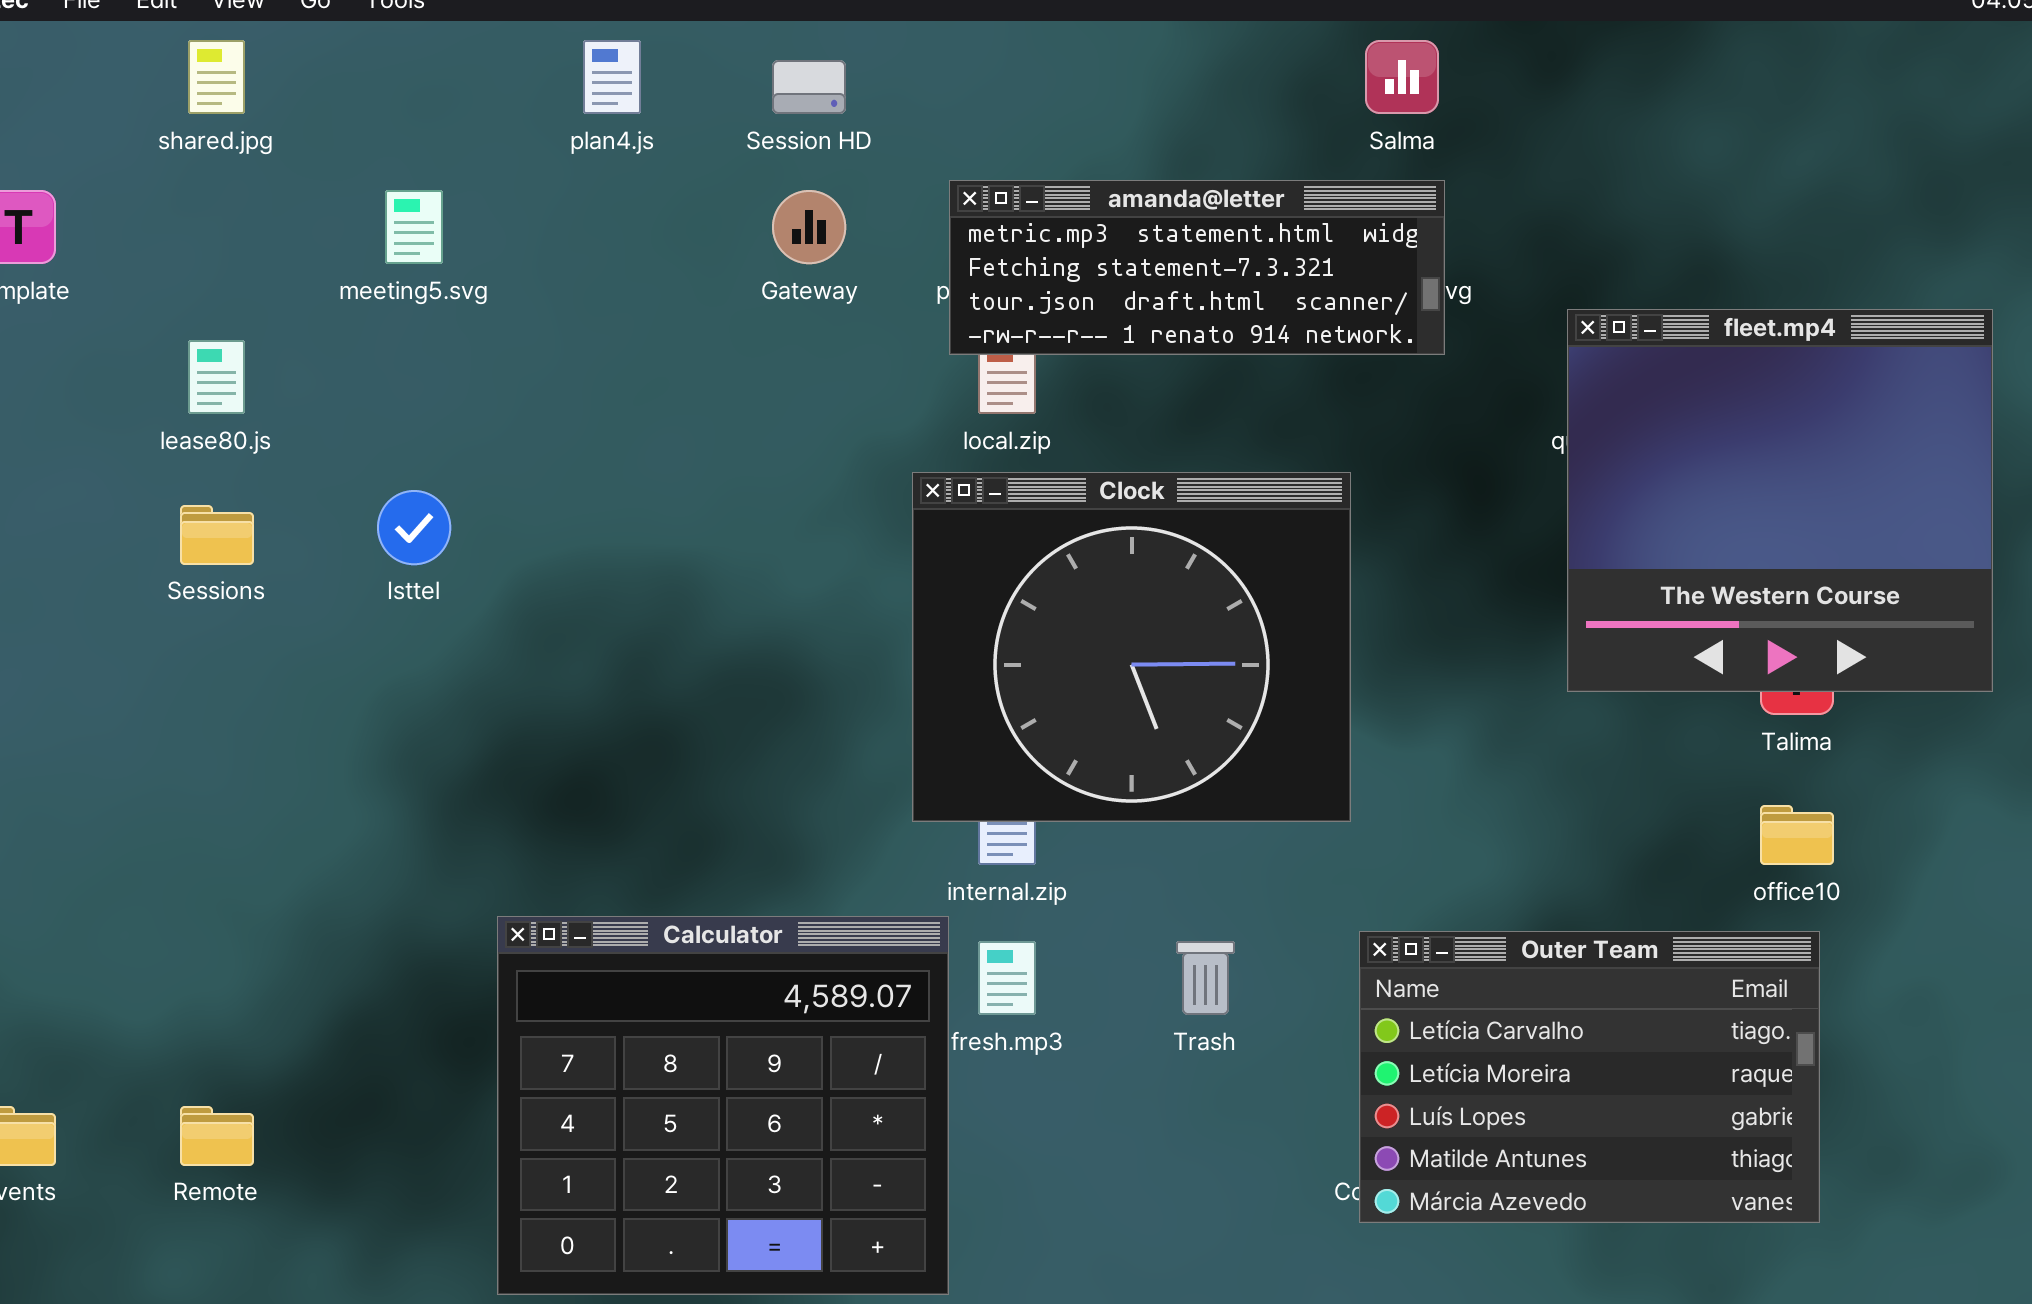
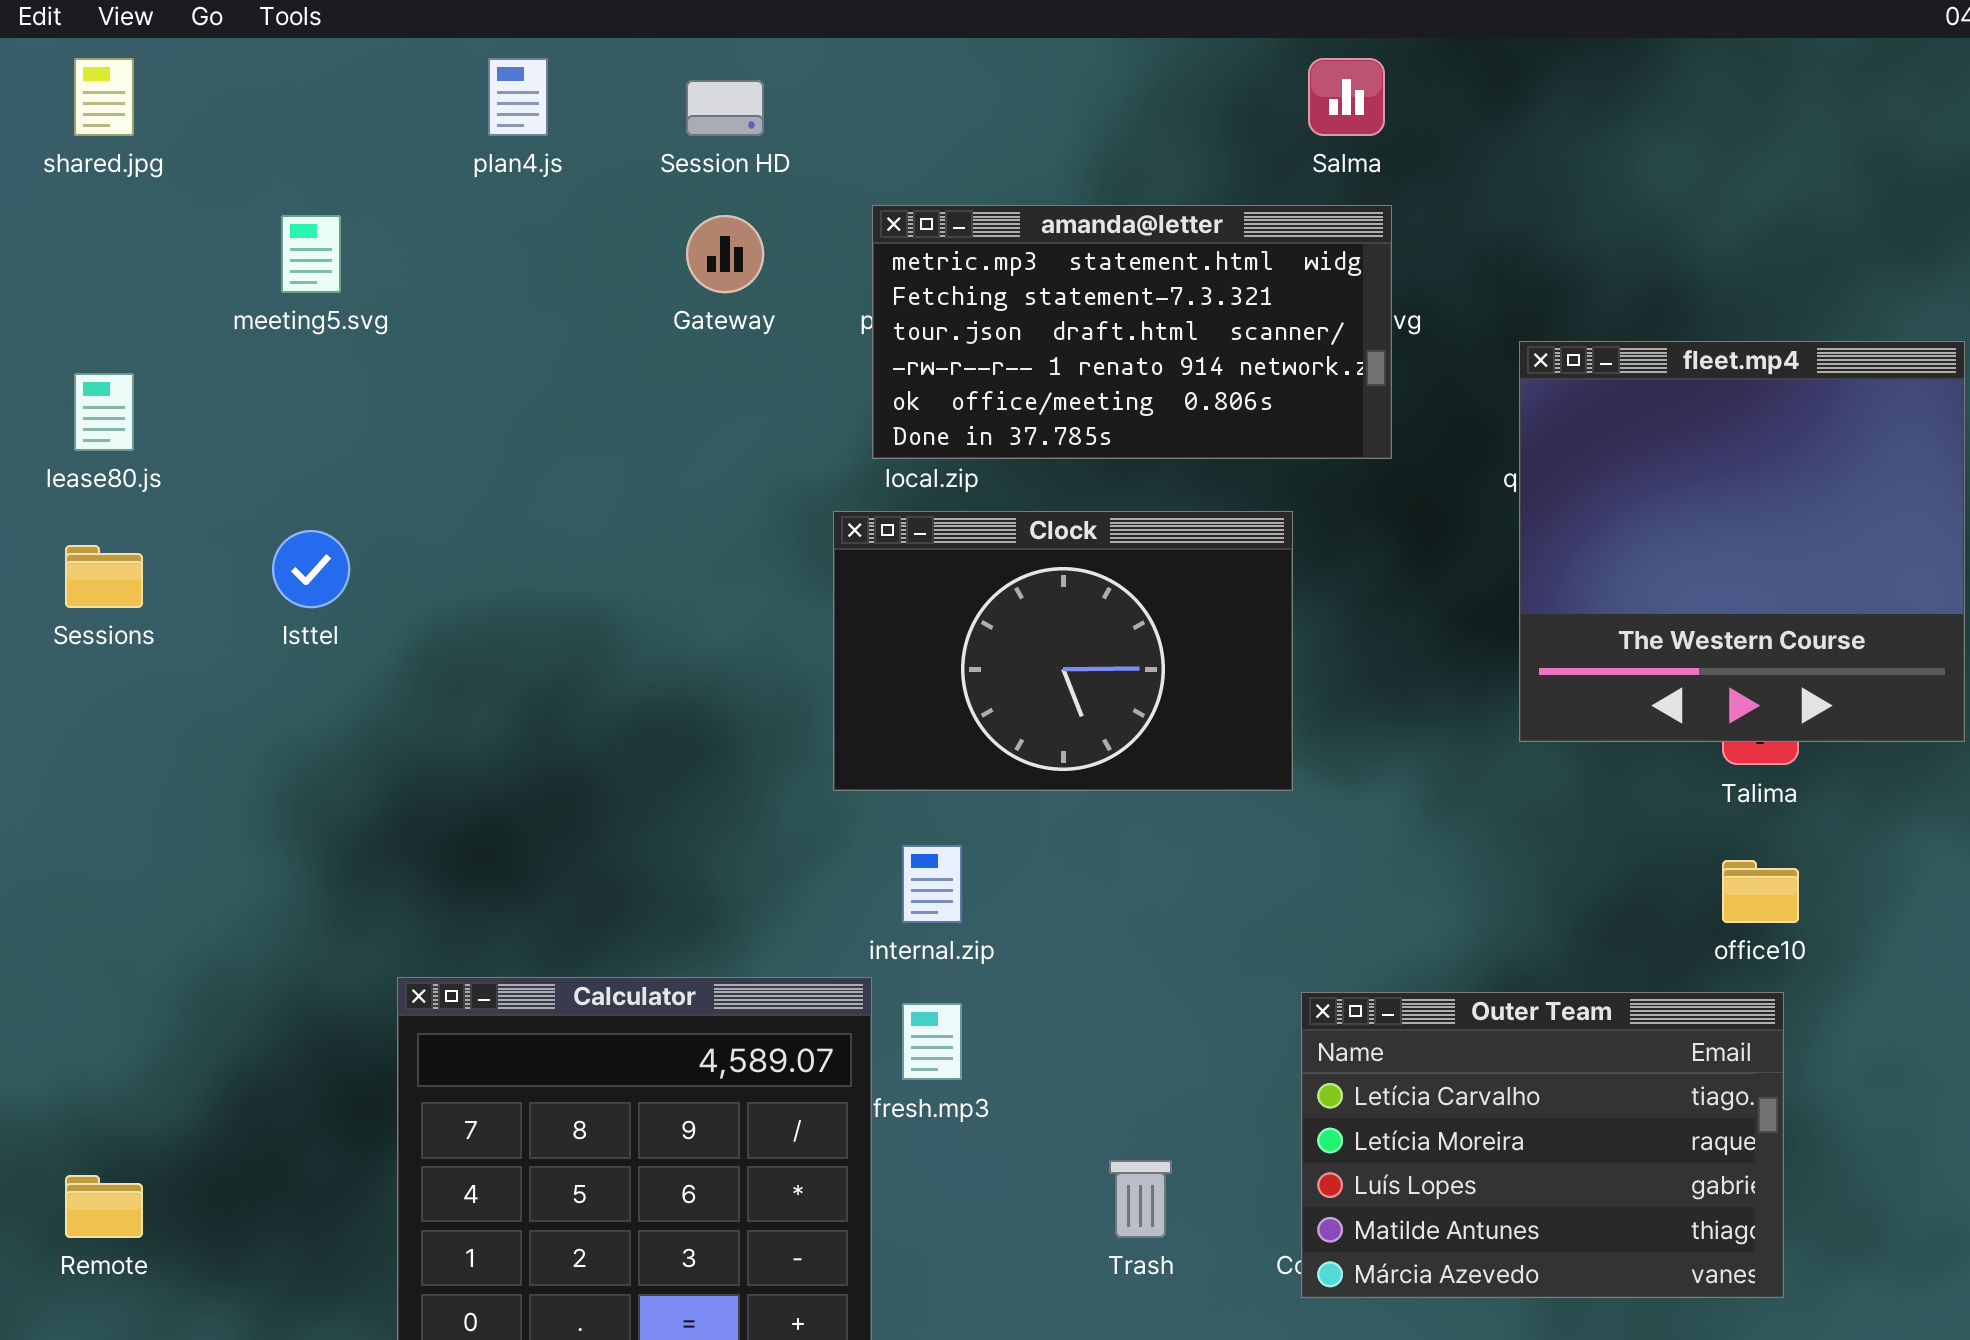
amanda@letter: [949,180,1445,355] -> [872,205,1392,459], resized
Clock: [912,472,1351,822] -> [833,511,1293,791], resized
Trash: [1176,941,1235,1015] -> [1109,1160,1172,1238], moved

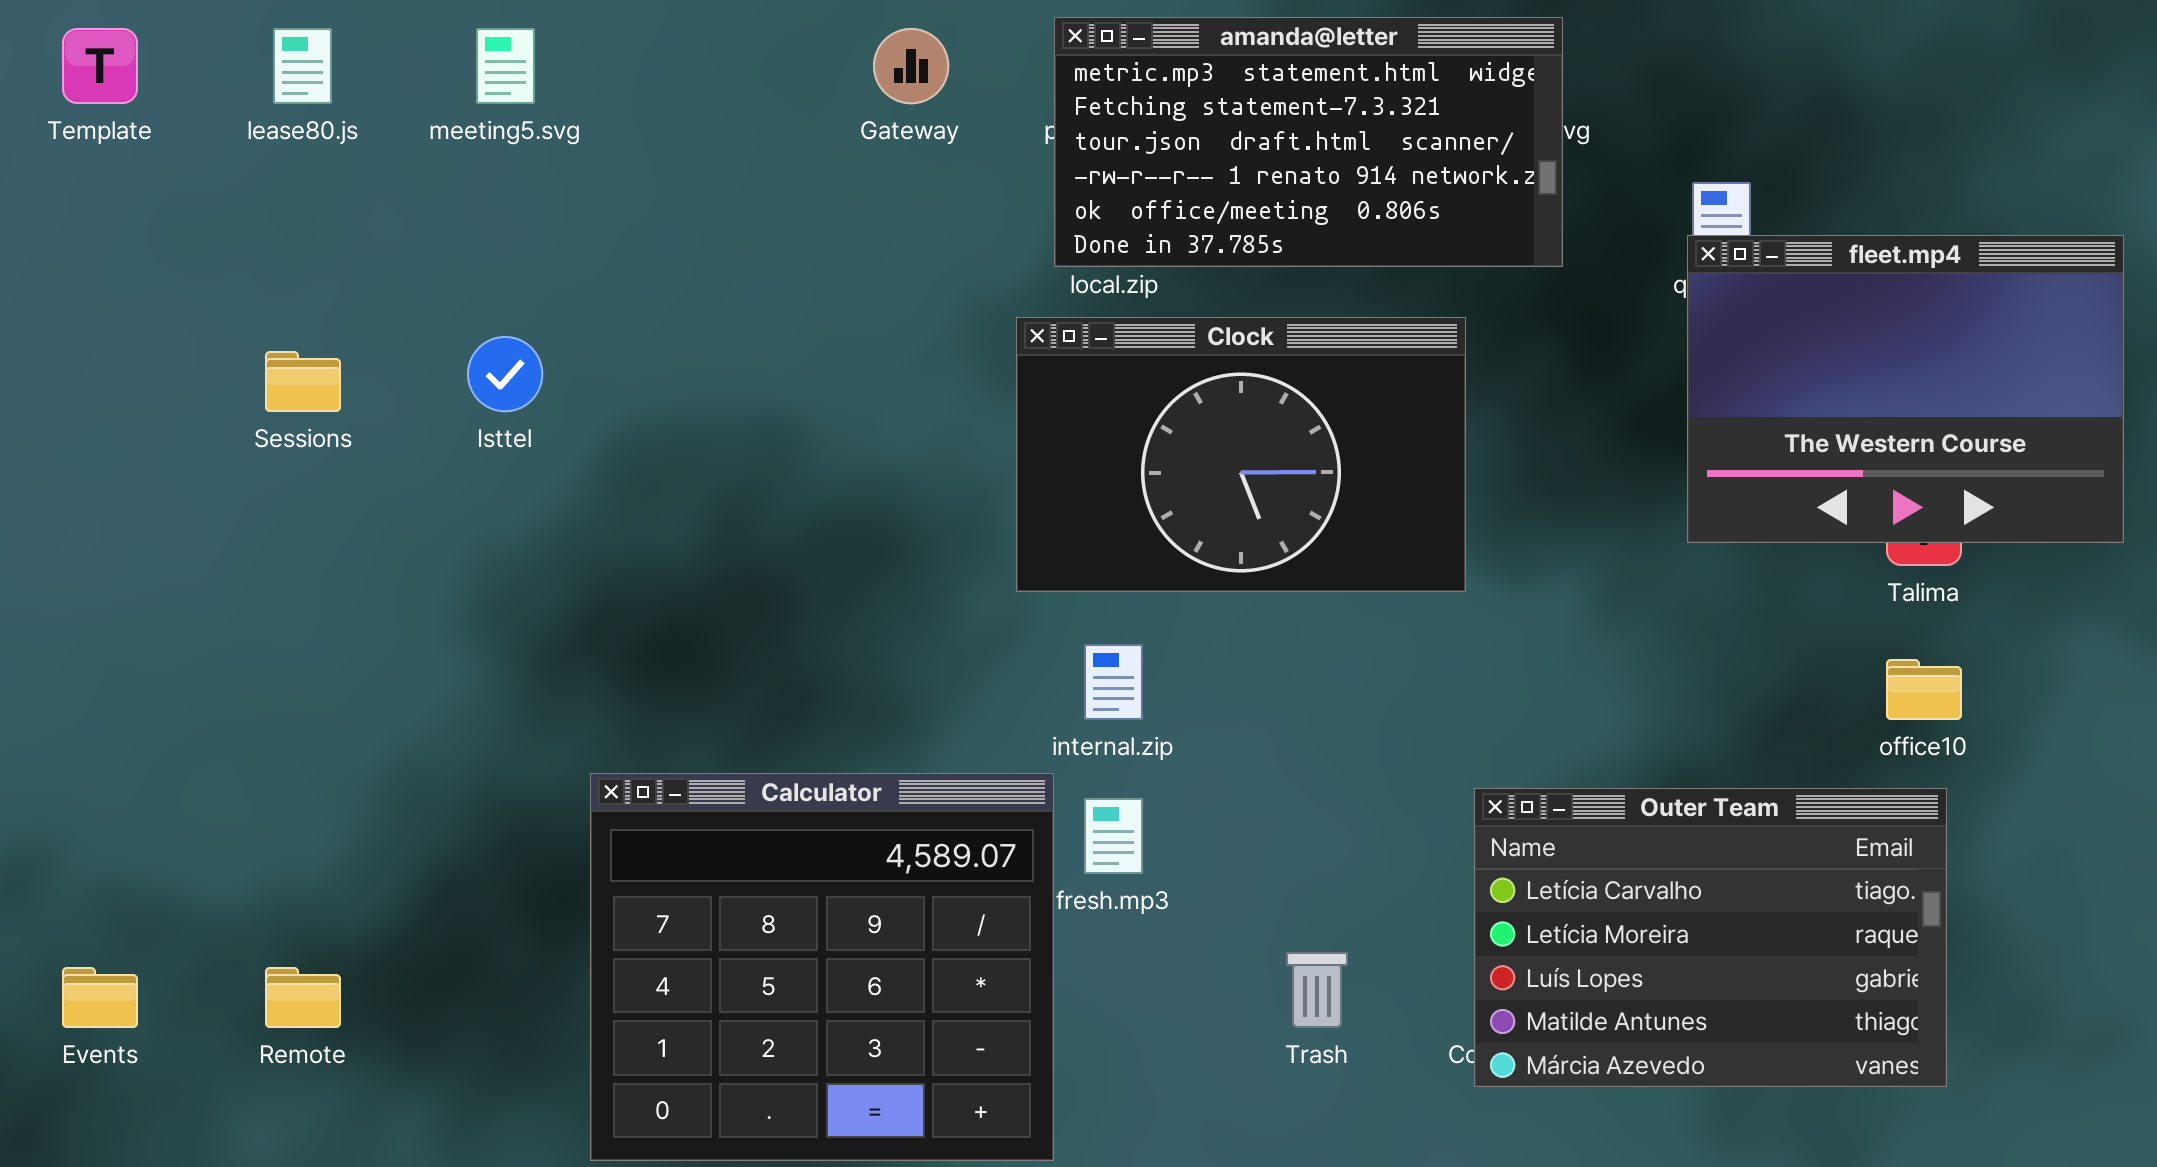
fleet.mp4: [1519,341,1965,742] -> [1687,235,2124,543], resized
lease80.js: [74,373,134,451] -> [273,28,332,104], moved

